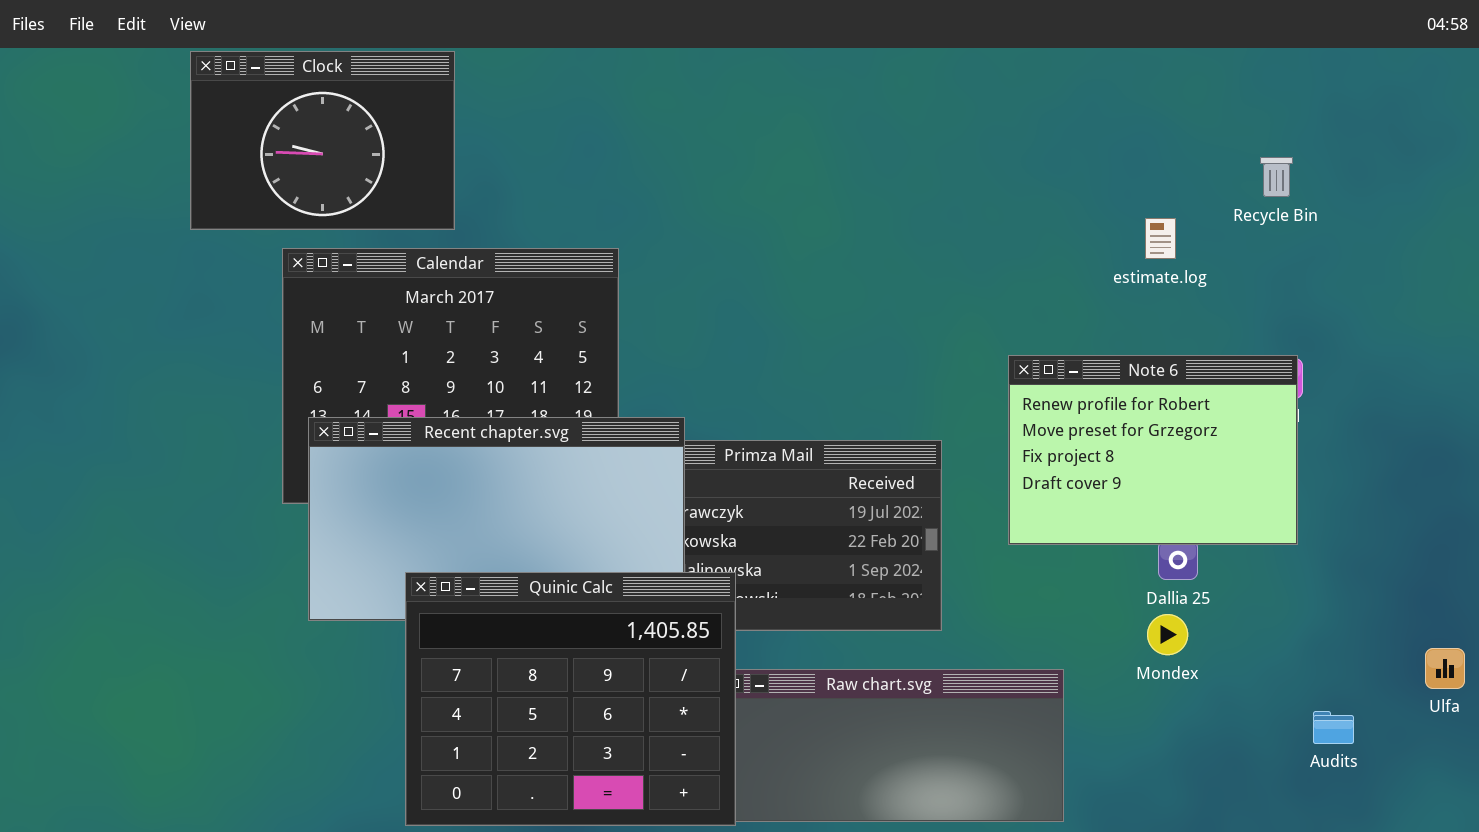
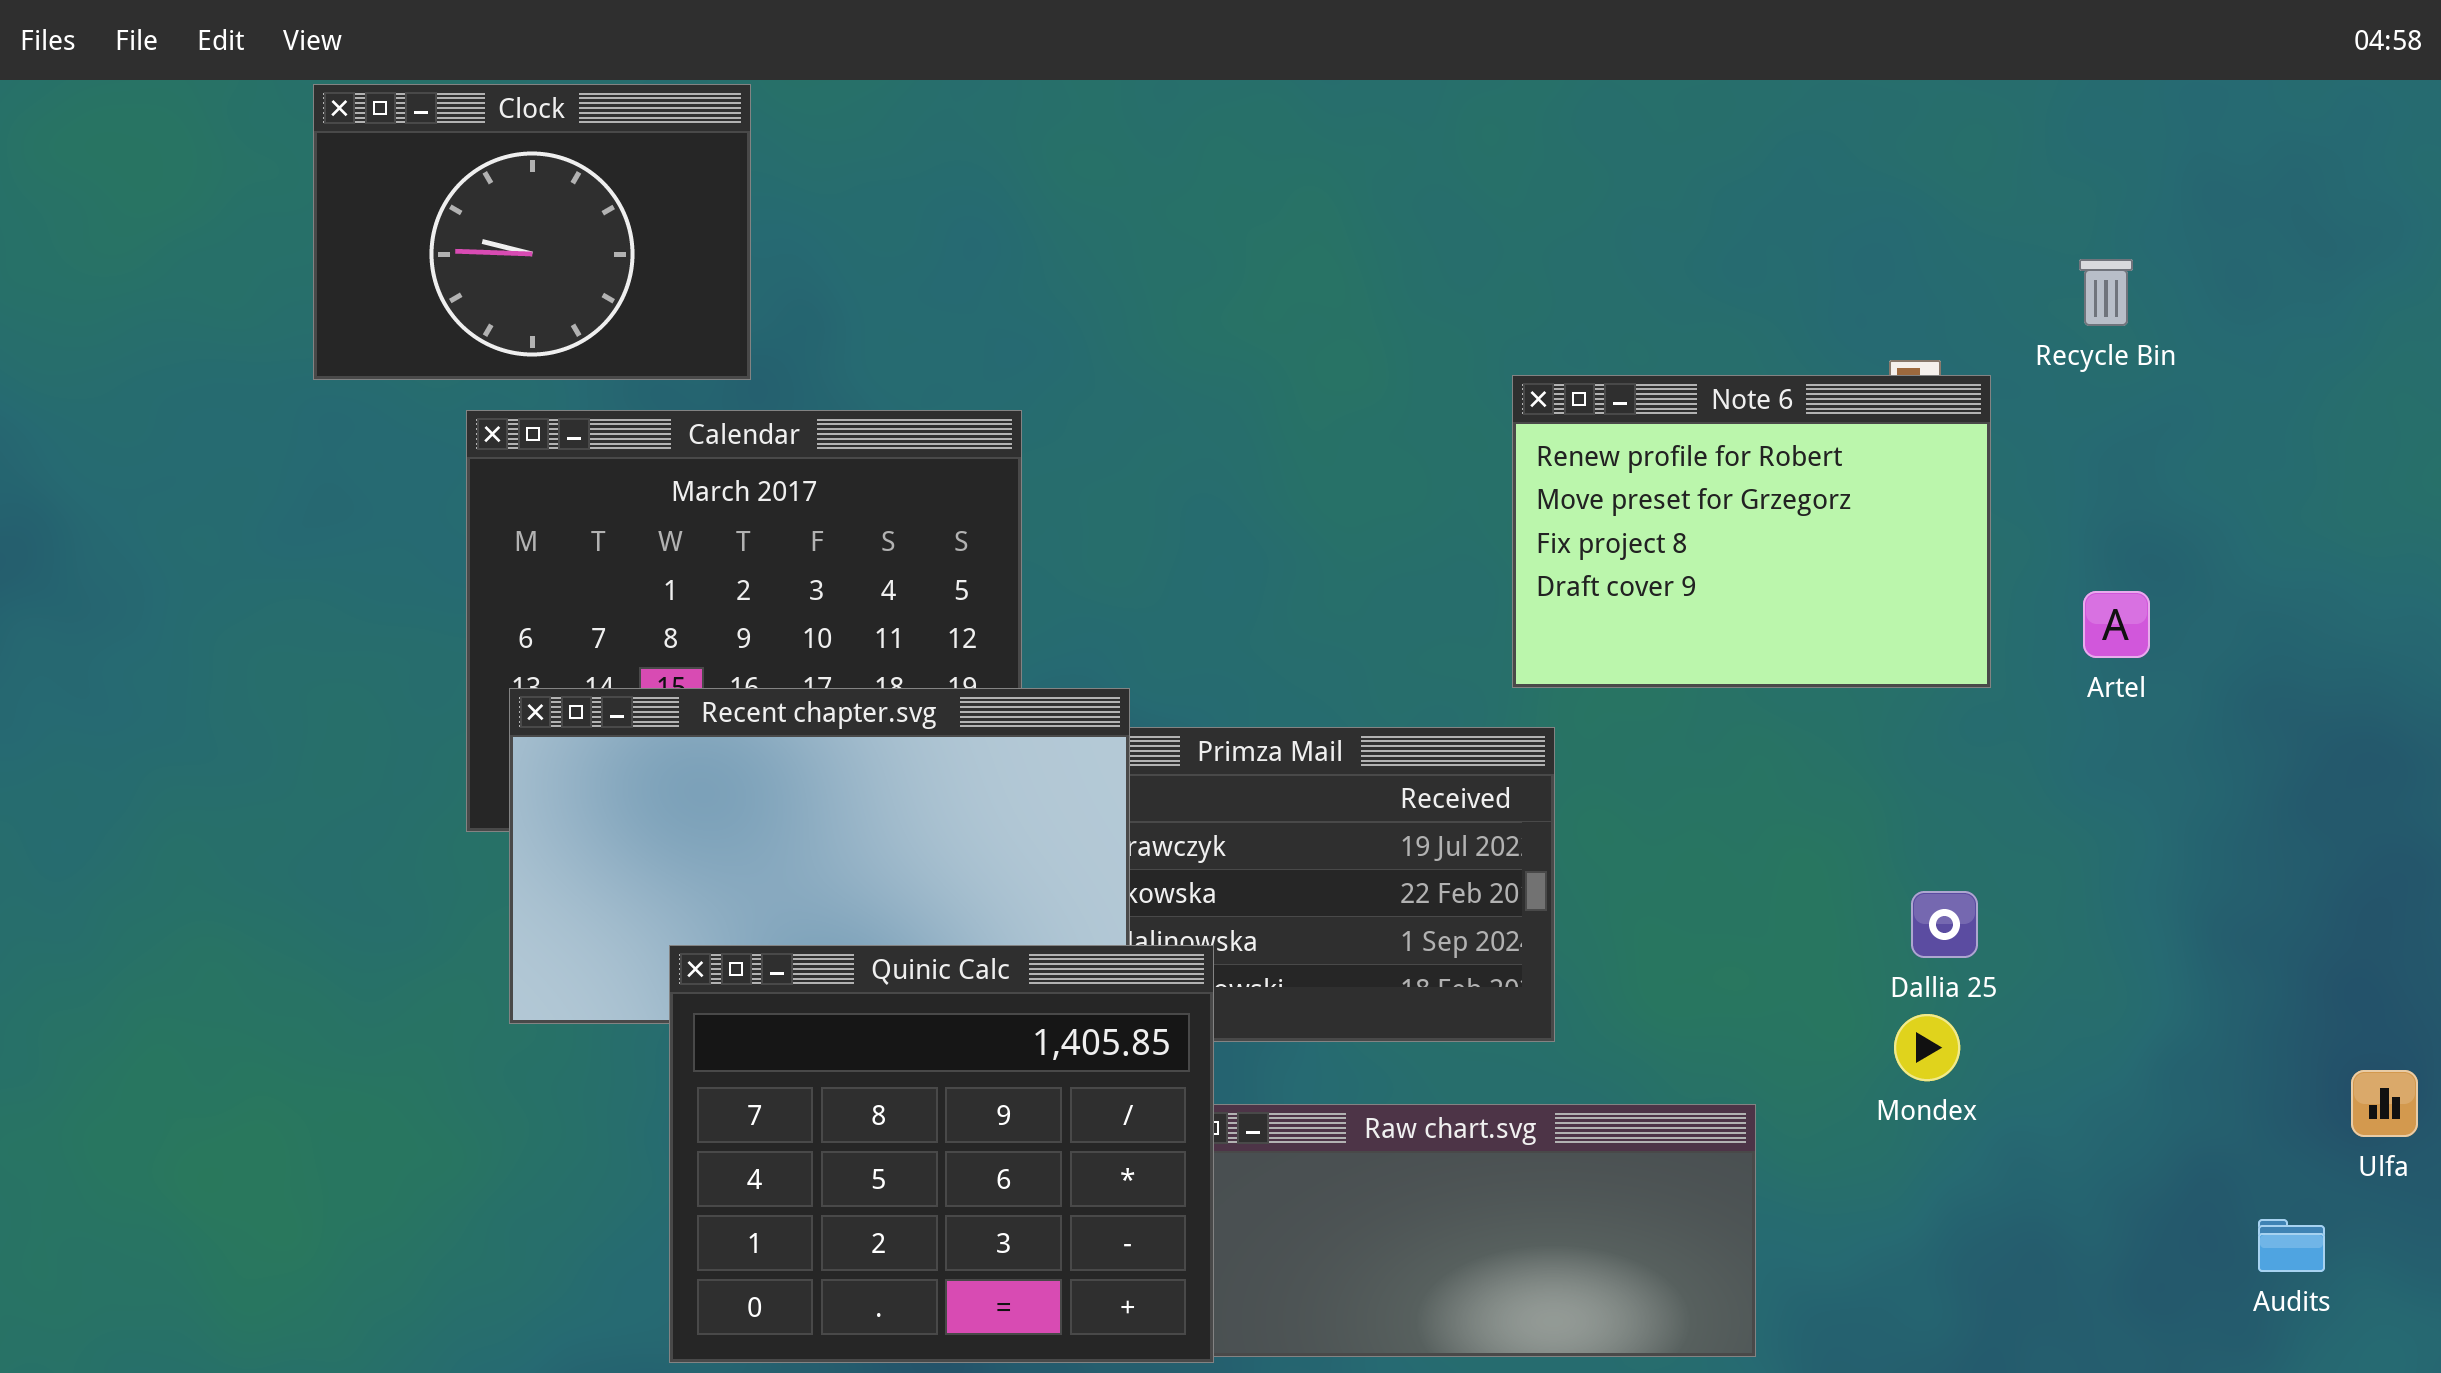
Note 6: [1008,355,1298,545] -> [1512,375,1991,688], moved
Audits: [1313,711,1354,744] -> [2258,1219,2325,1272], moved

